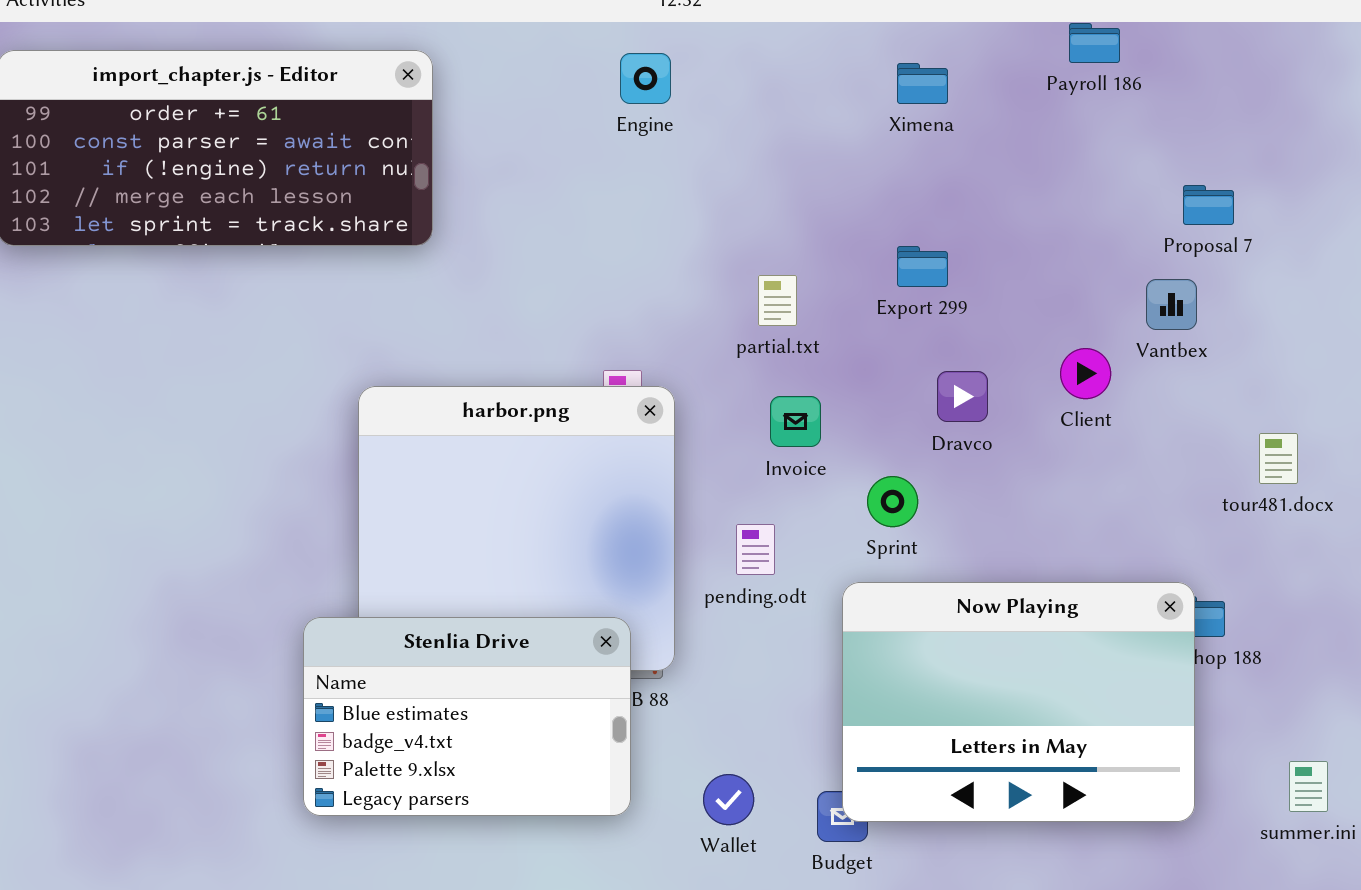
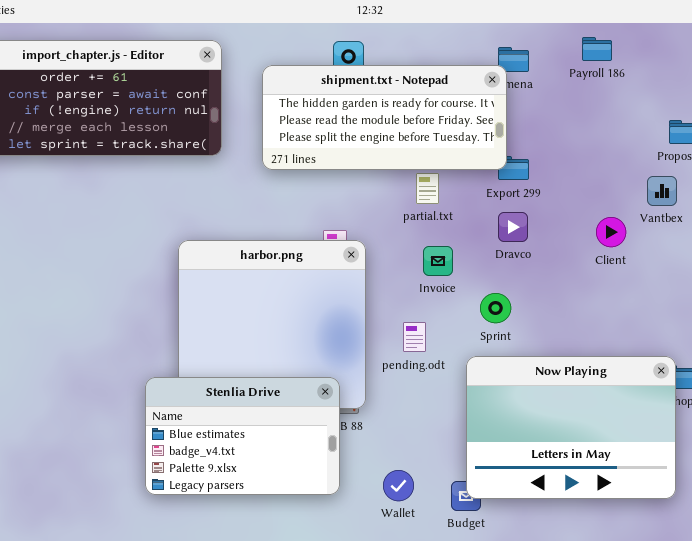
Payroll 186: [1069,23,1120,63] -> [582,37,612,61], moved
shipment.txt - Notepad: none -> [262,65,507,170], opened
Dravco: [937,371,988,422] -> [498,212,528,242], moved

